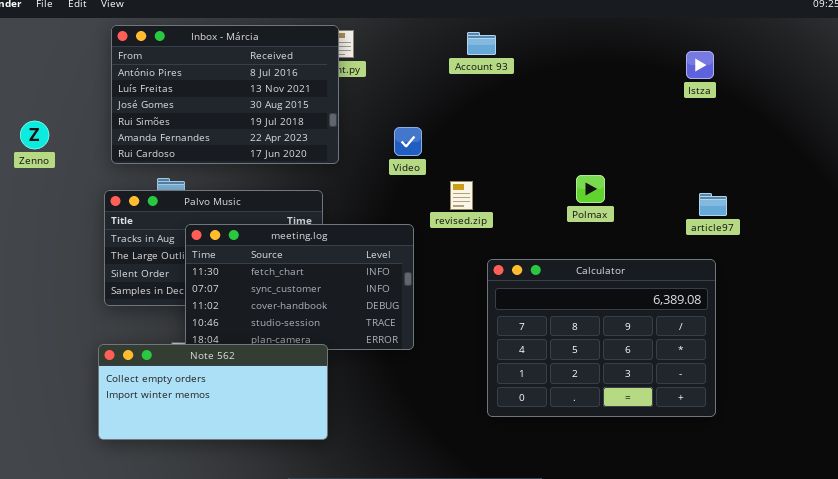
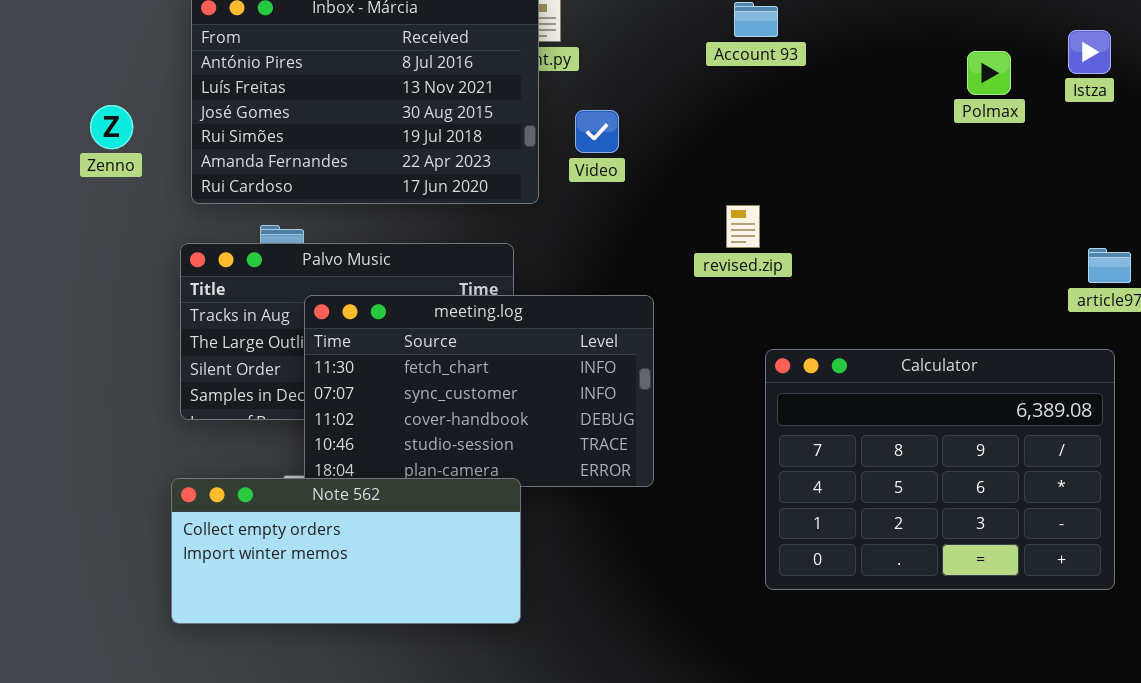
Zenno: [20,121,49,149] -> [90,105,133,149], moved
Video: [394,127,422,156] -> [575,110,619,153], moved
Polmax: [576,175,605,203] -> [967,51,1011,95], moved
revised.zip: [450,181,473,210] -> [726,205,760,248], moved

